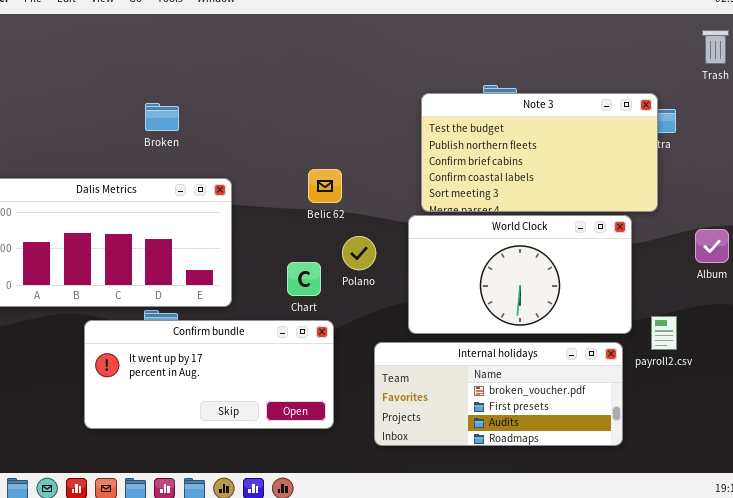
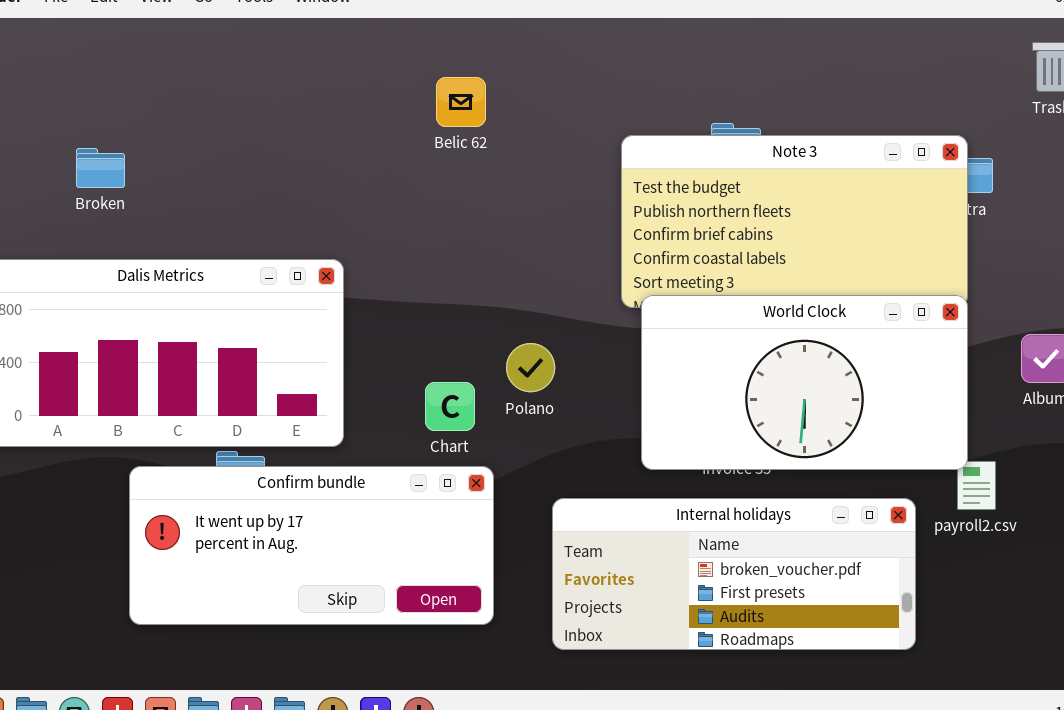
Broken: [145,103,179,131] -> [76,148,125,188], moved
Belic 62: [308,169,342,203] -> [436,77,486,127], moved
World Clock: [408,215,632,334] -> [641,295,968,470], moved

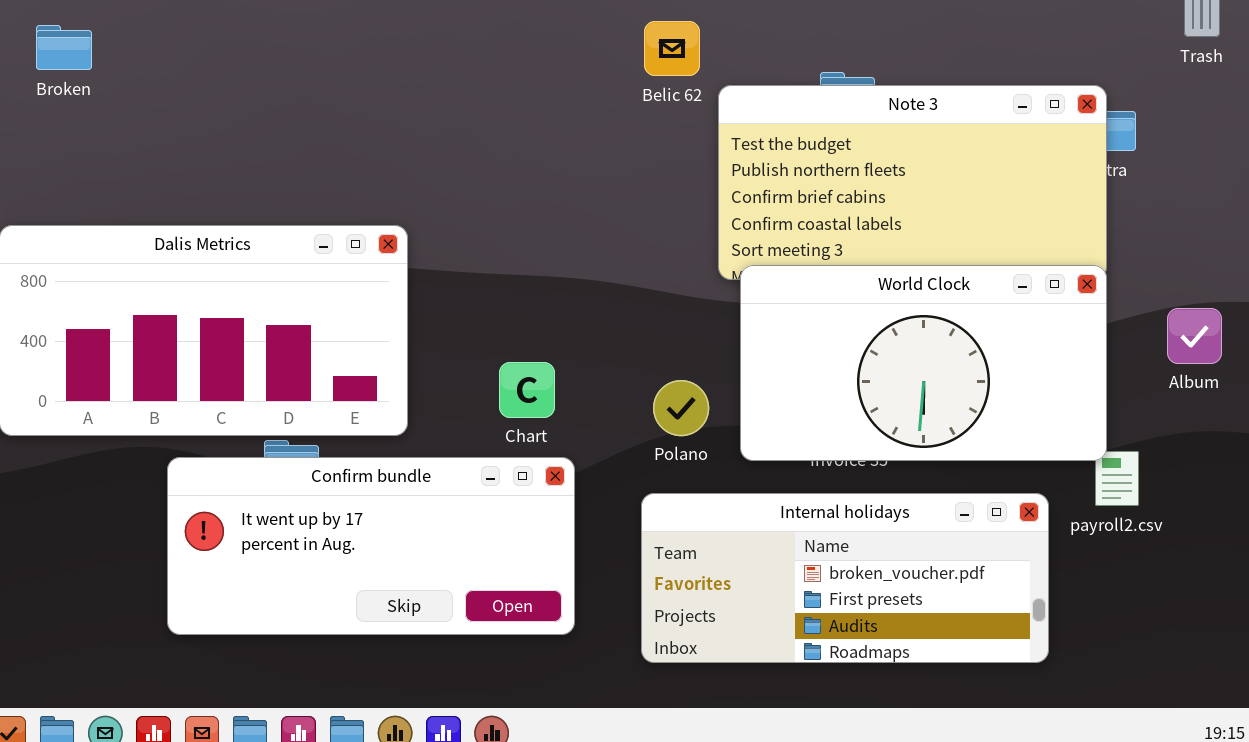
Belic 62: [436,77,486,127] -> [644,21,700,76], moved
Broken: [76,148,125,188] -> [36,25,92,70], moved
Polano: [506,343,555,392] -> [653,380,709,436], moved

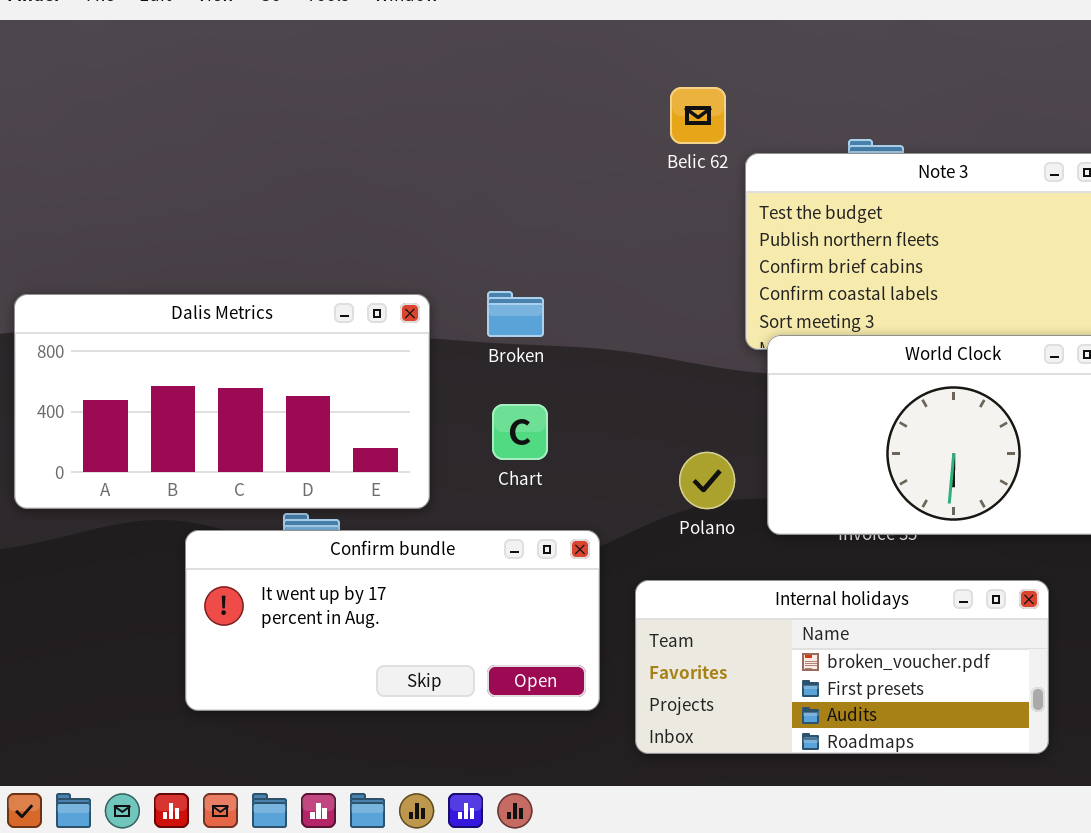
Broken: [36,25,92,70] -> [487,291,544,337], moved
Chart: [499,362,555,418] -> [492,404,548,460], moved
Internal holidays: [641,493,1049,663] -> [635,580,1049,754], moved

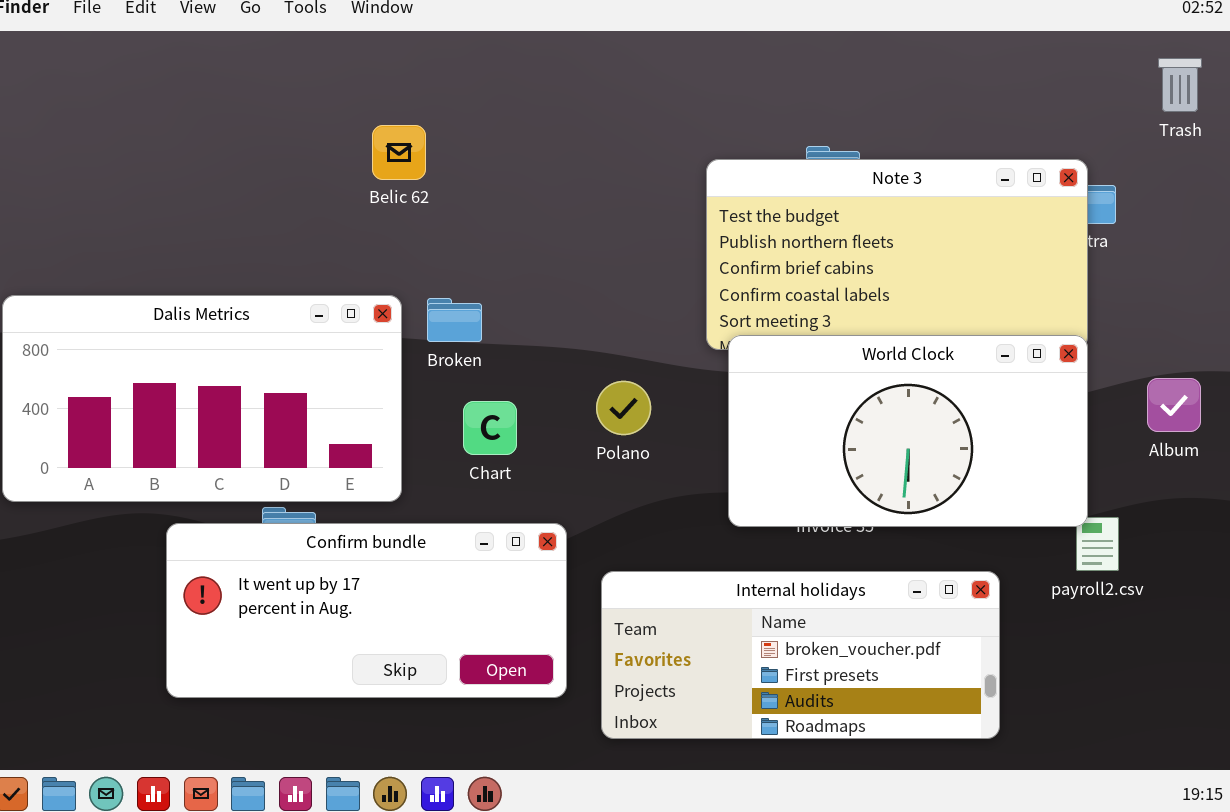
Belic 62: [670,87,726,144] -> [372,125,426,180], moved
Broken: [487,291,544,337] -> [427,298,482,342], moved
Polano: [679,452,735,509] -> [596,381,651,435], moved

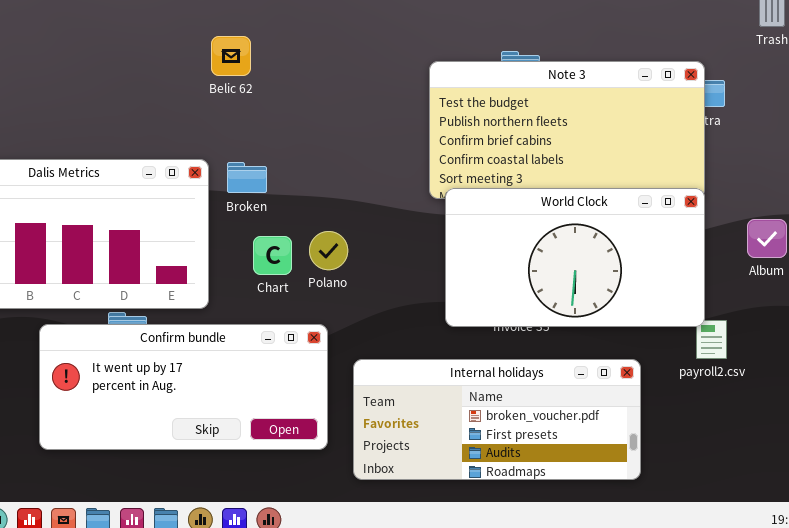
Belic 62: [372,125,426,180] -> [211,36,251,76], moved
Polano: [596,381,651,435] -> [309,231,348,270], moved

